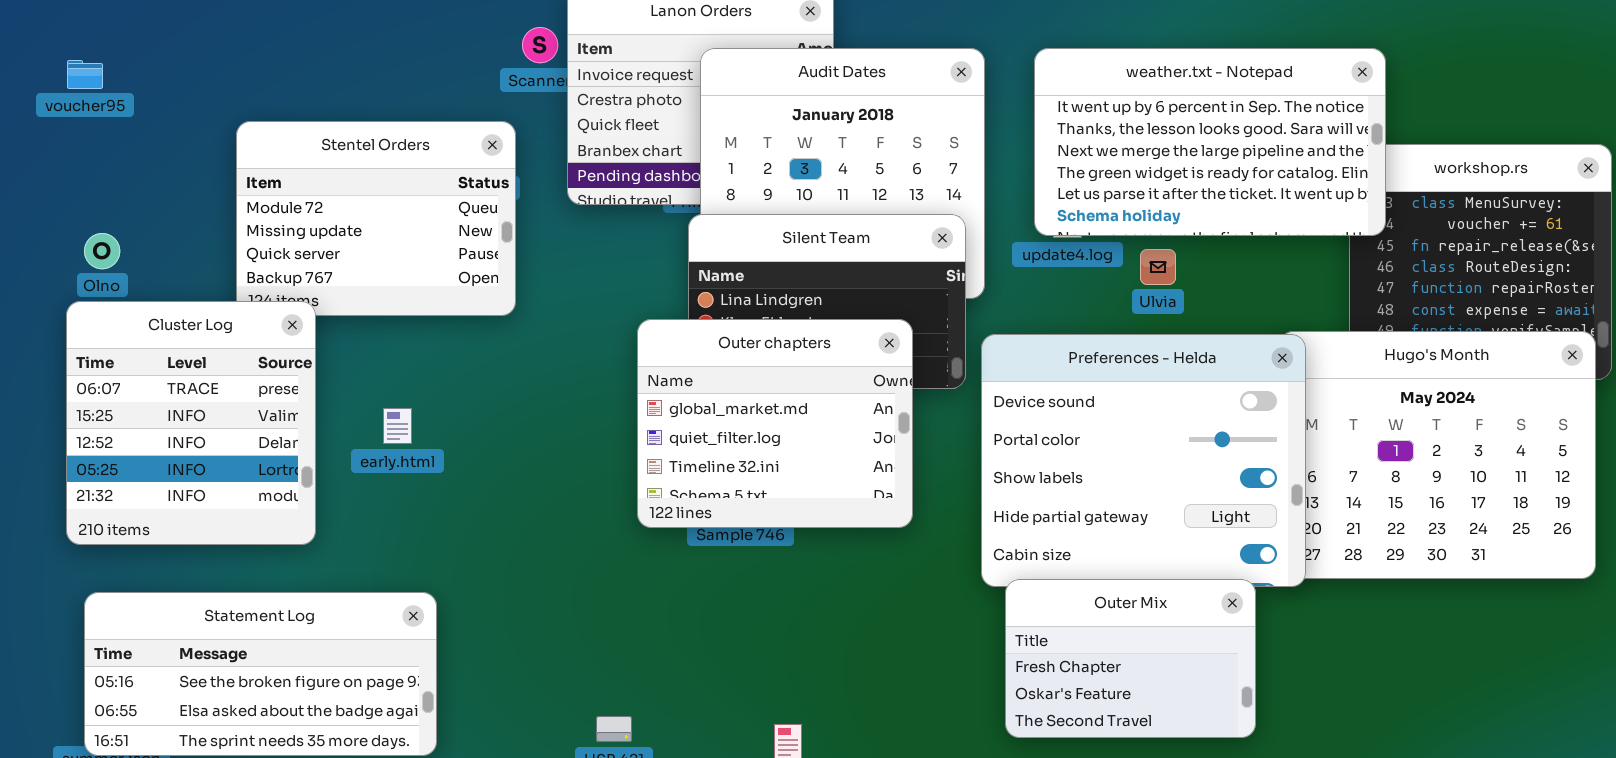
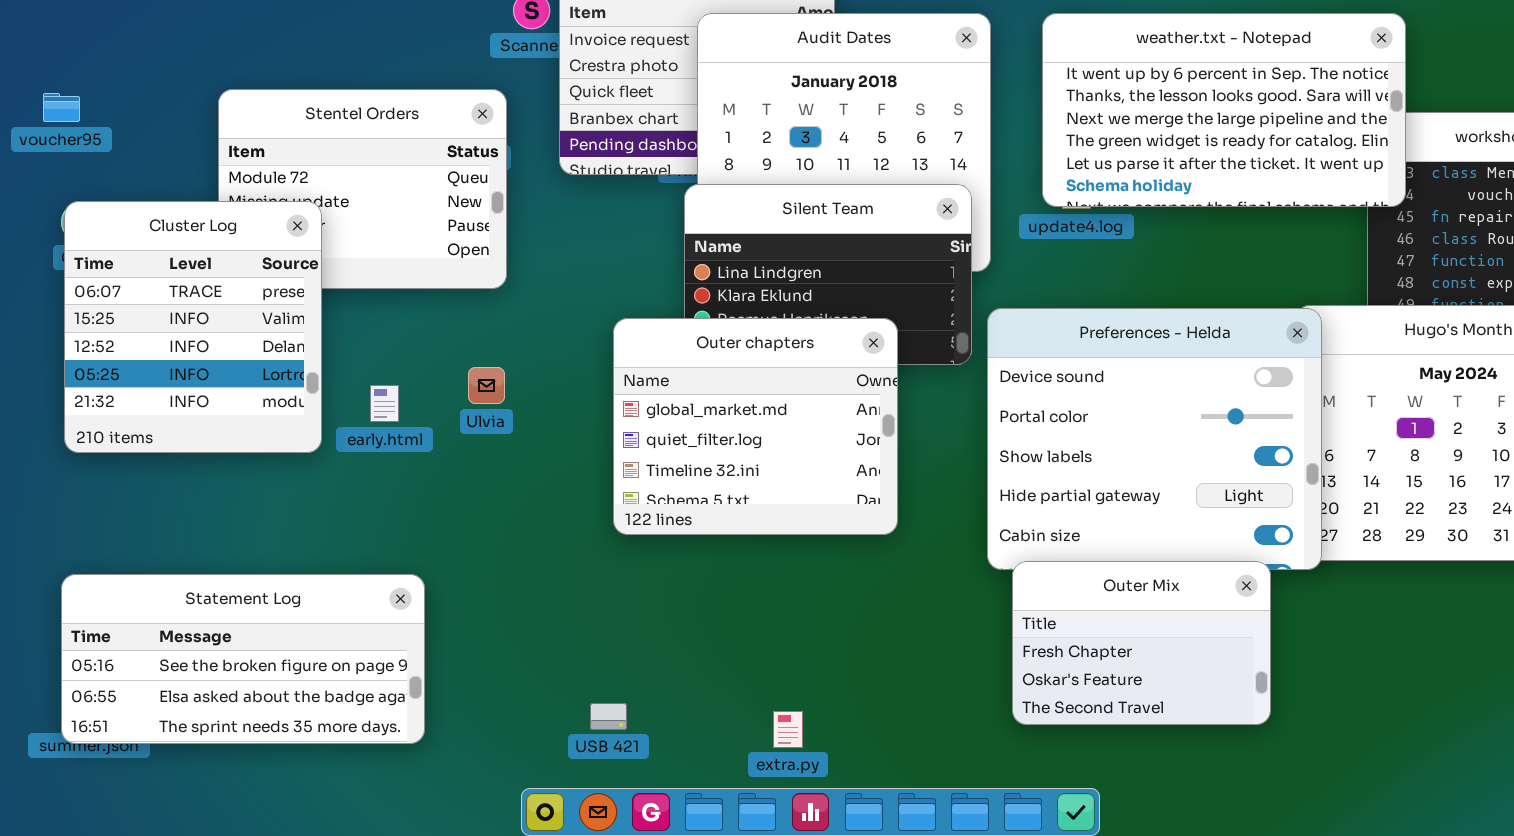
voucher95: [67,60,103,89] -> [43,93,80,122], moved
Ulvia: [1140,249,1176,285] -> [468,367,505,404], moved
Cluster Log: [66,301,316,545] -> [64,201,322,453], moved
Outer chapters: [637,319,913,528] -> [613,318,898,535], moved

